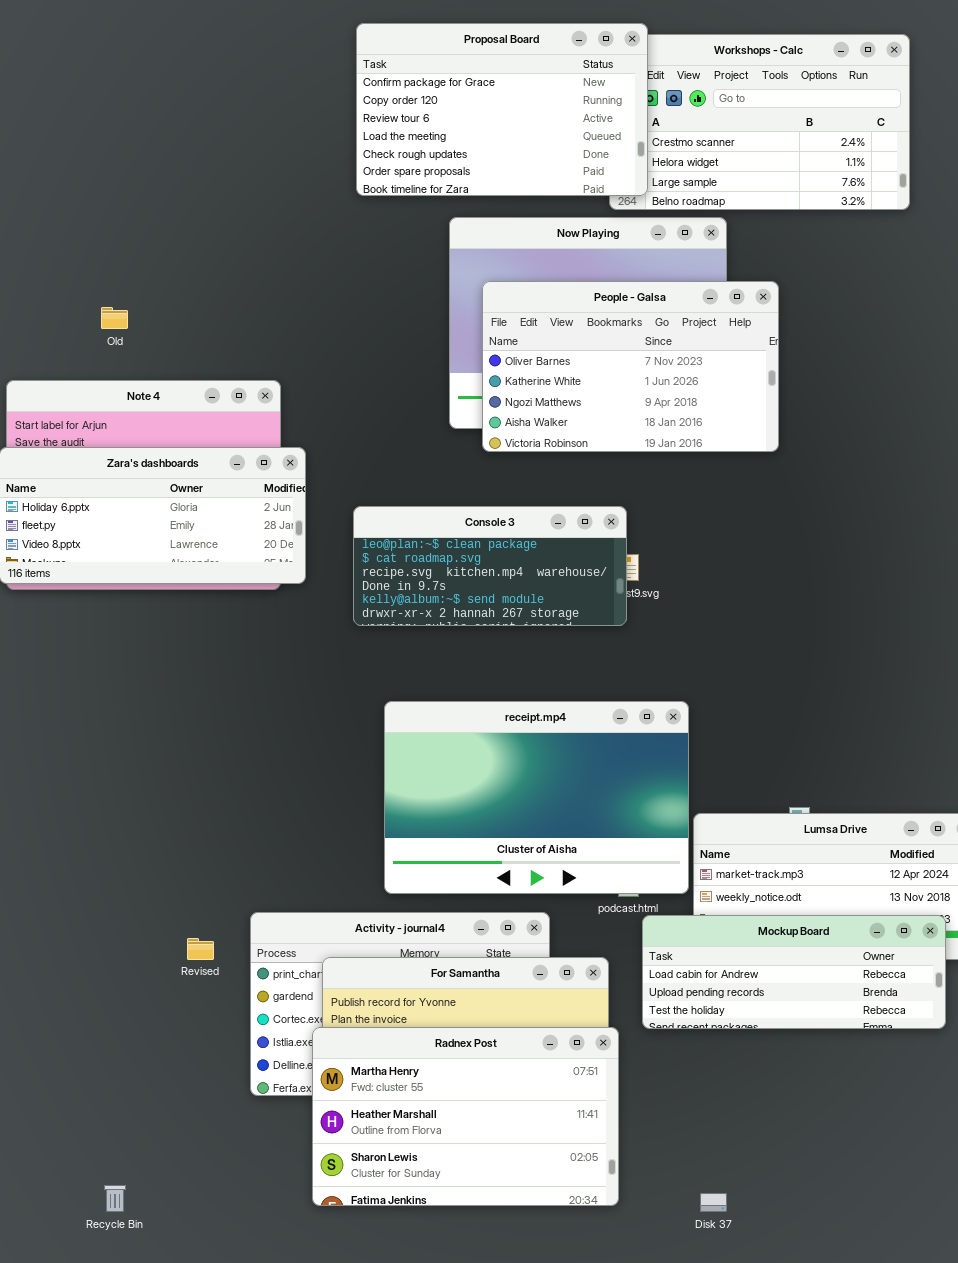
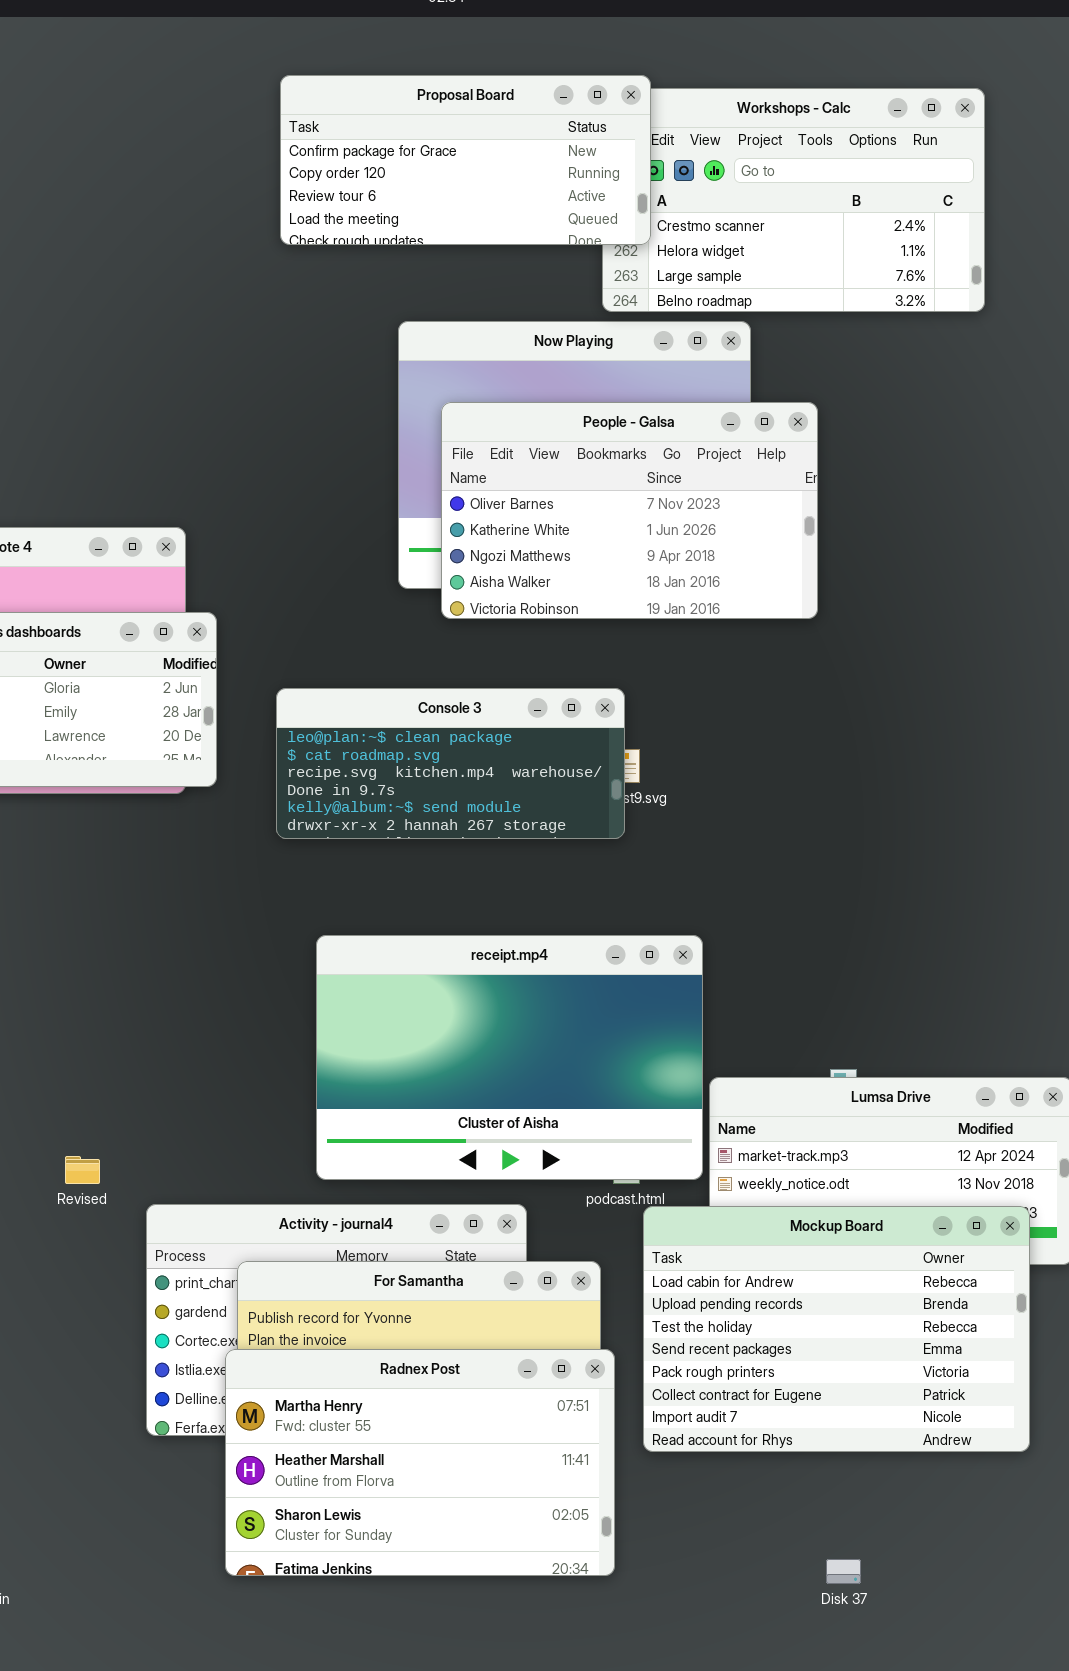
Proposal Board: [356,23,648,196] -> [280,75,651,245], resized
Mockup Board: [642,915,946,1029] -> [643,1206,1030,1452], resized
Revised: [187,938,214,960] -> [65,1156,100,1184], moved
Disk 37: [700,1193,727,1212] -> [826,1559,861,1584], moved

